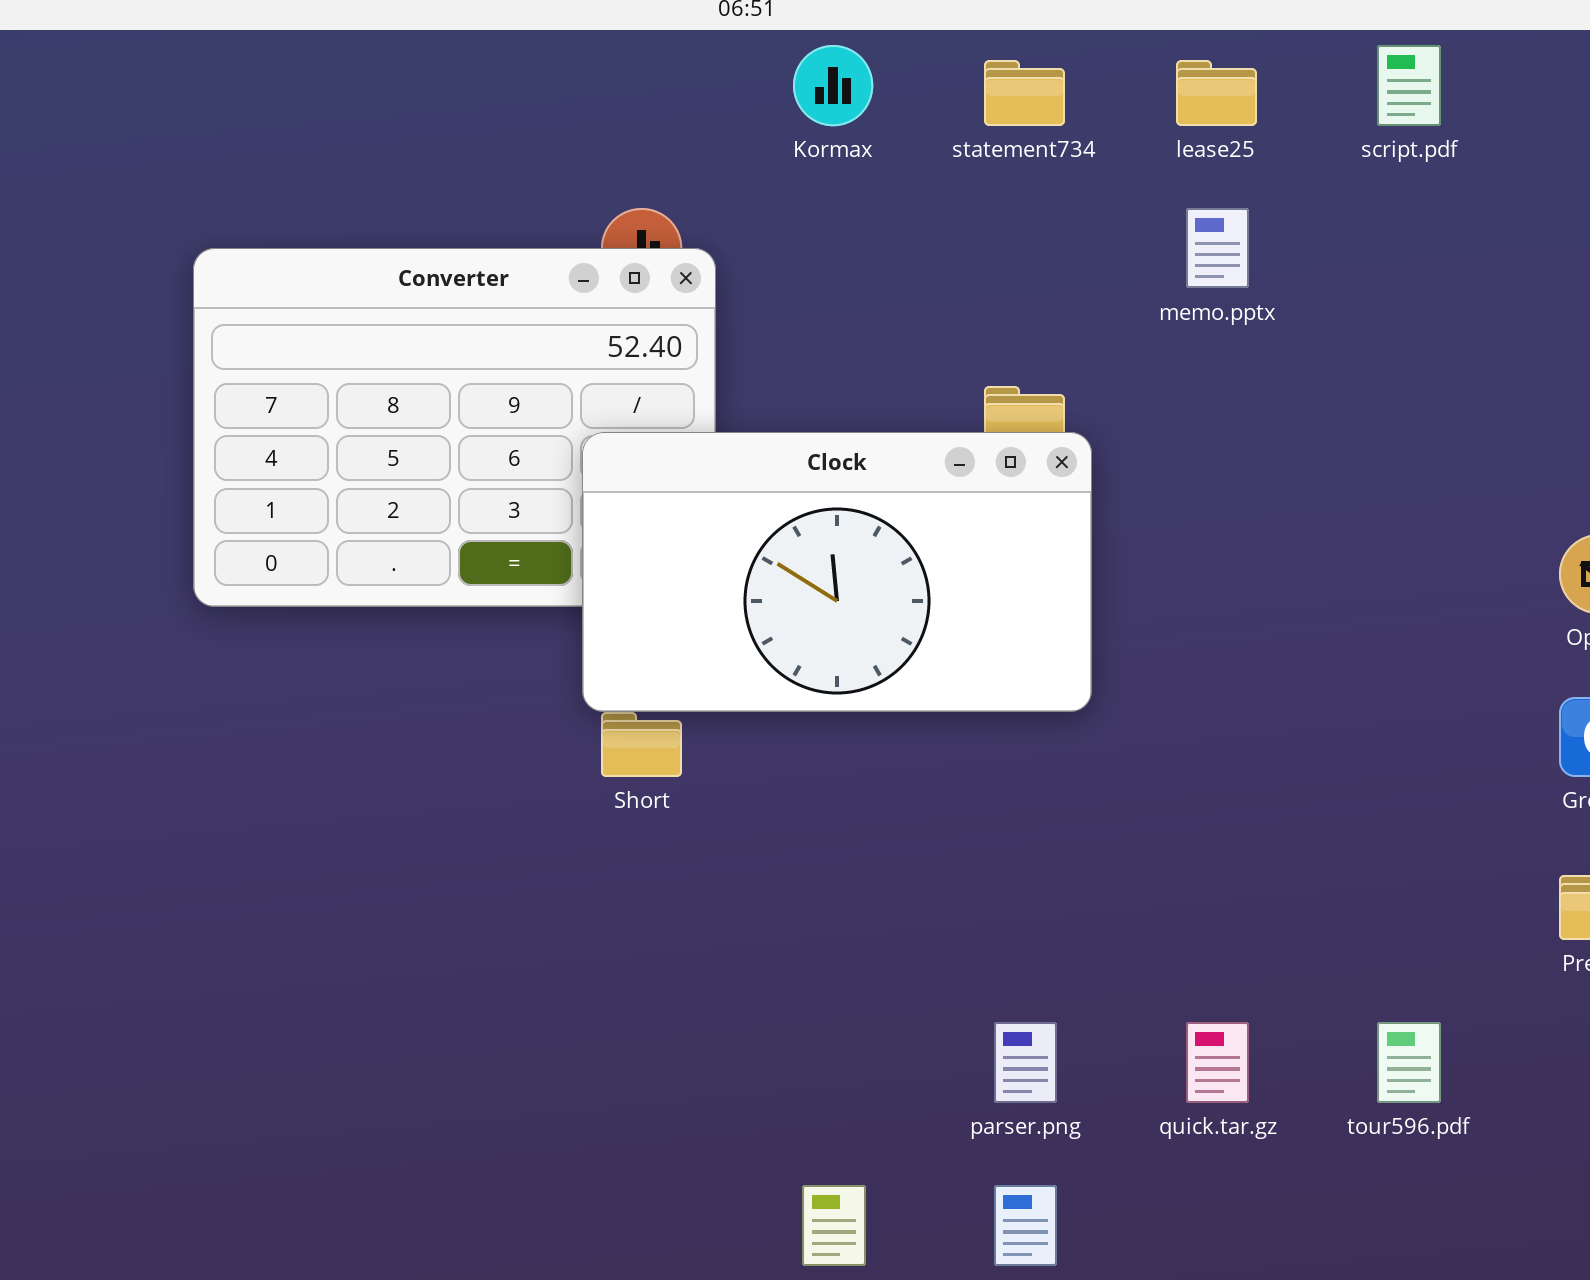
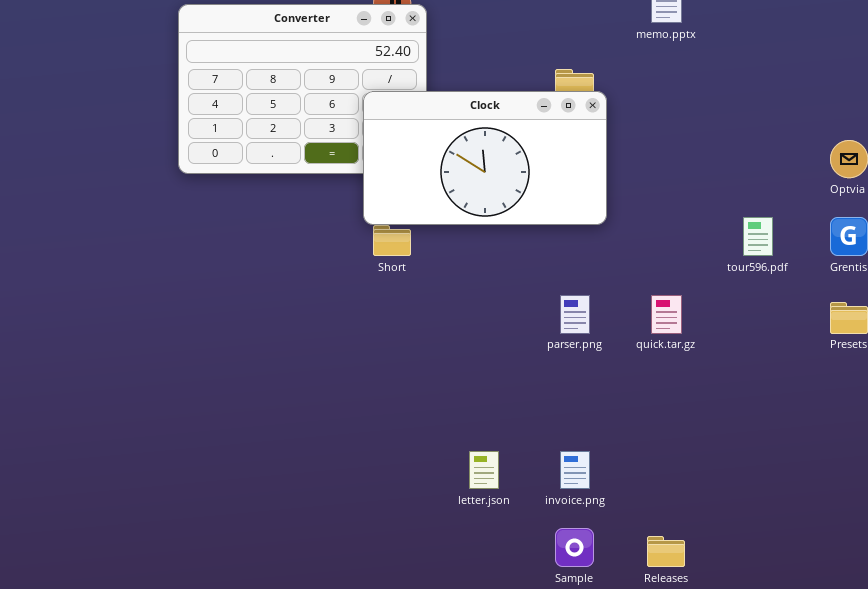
parser.png: [994,1022,1057,1103] -> [560,295,590,334], moved
quick.tar.gz: [1186,1022,1249,1103] -> [651,295,682,334], moved
tour596.pdf: [1377,1022,1441,1103] -> [743,217,773,256], moved

